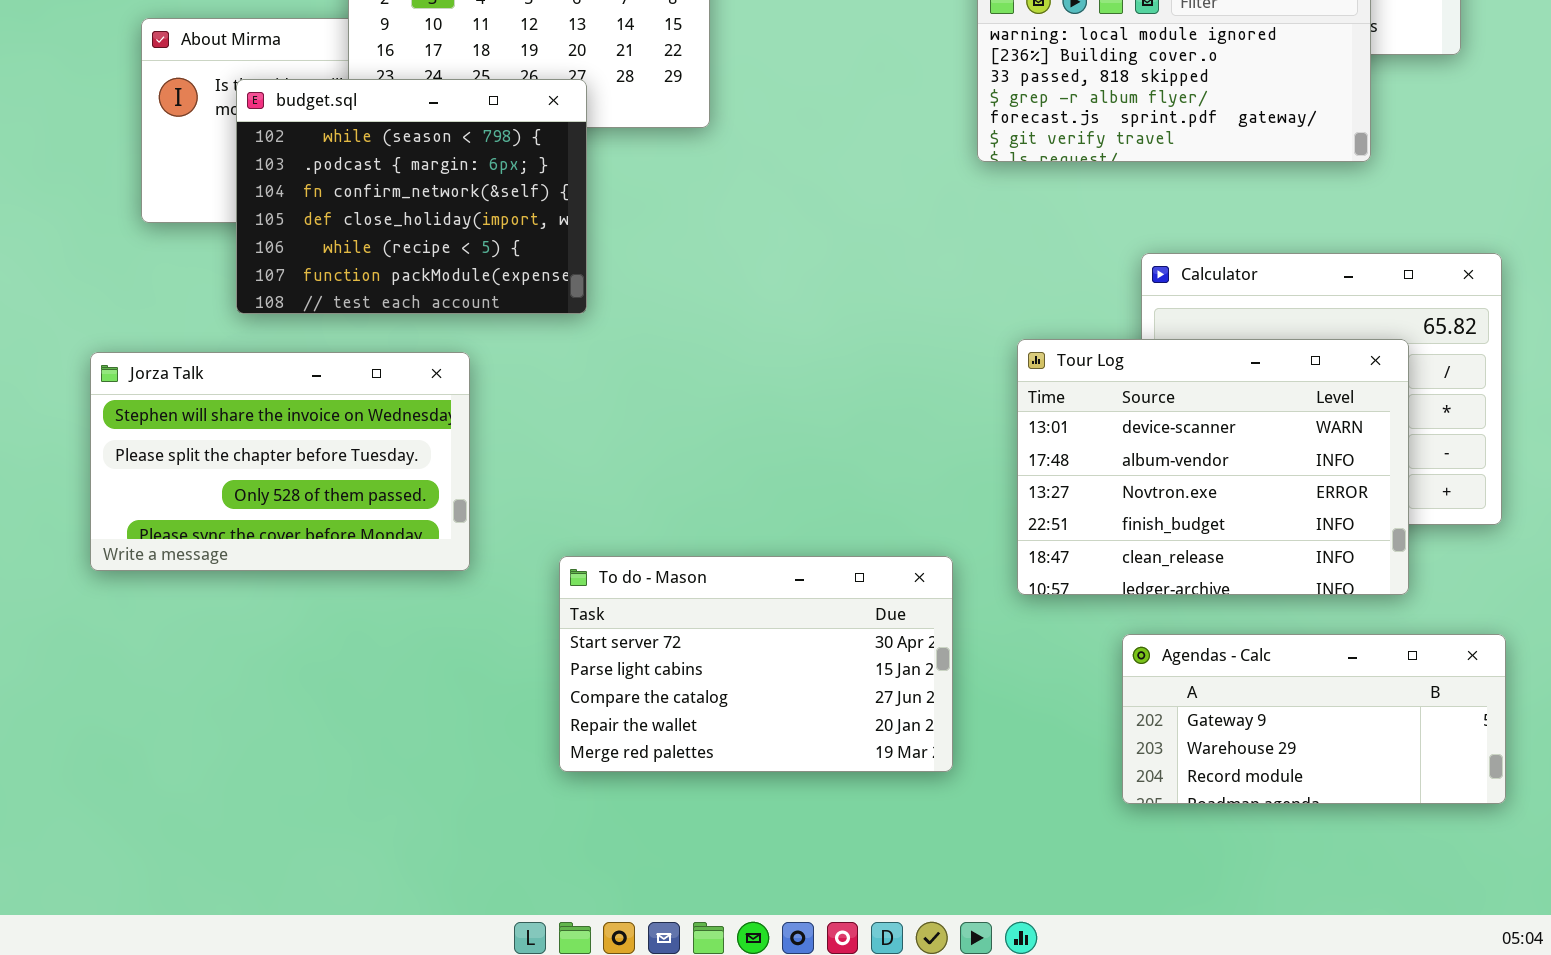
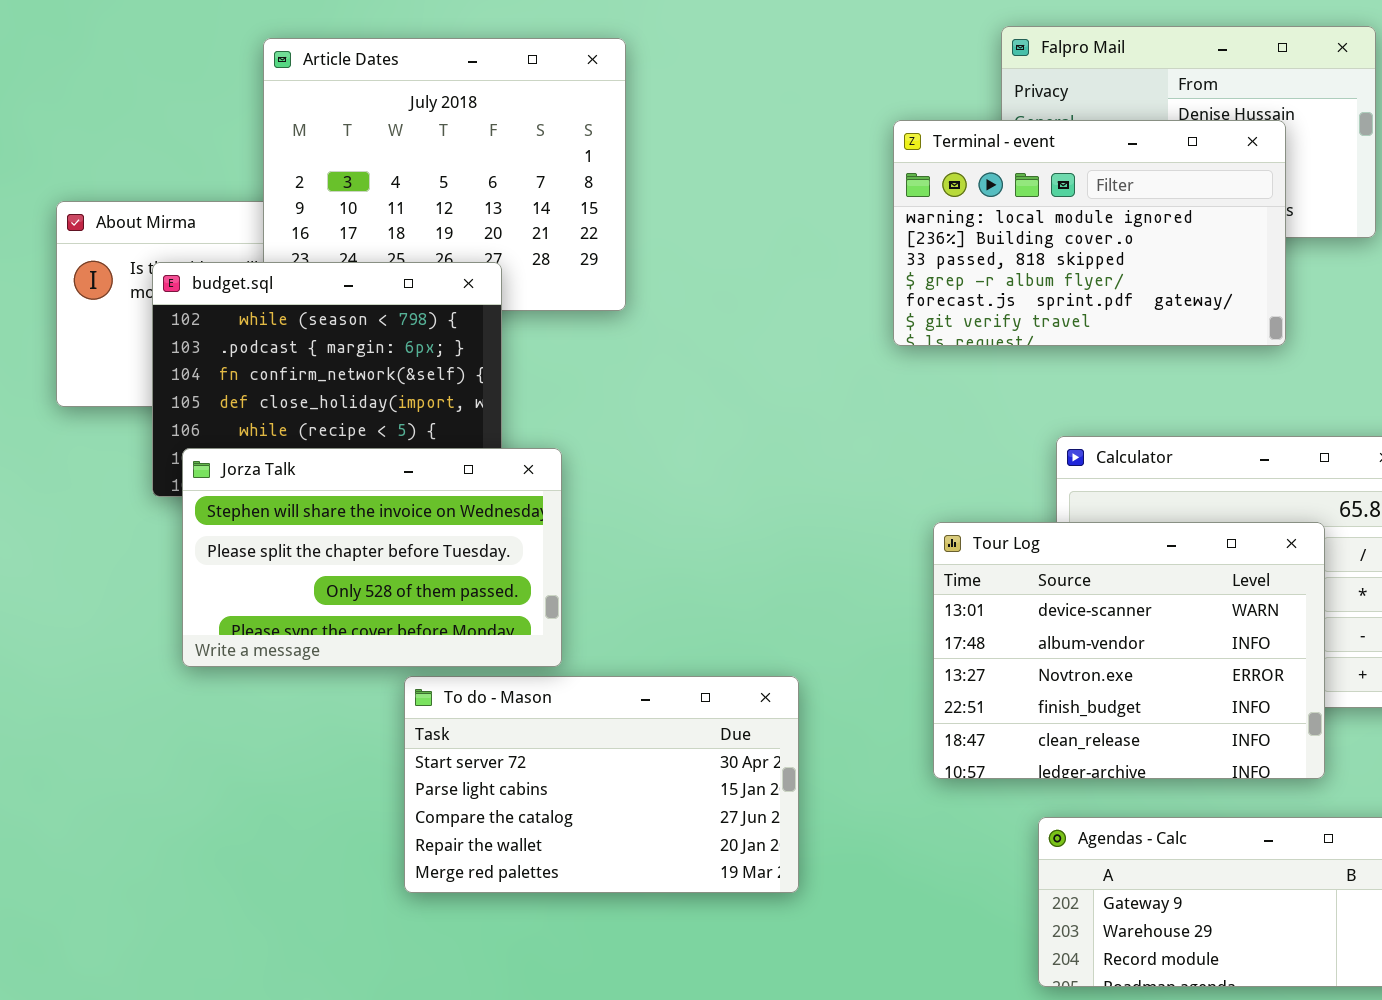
Jorza Talk: [90,352,470,571] -> [182,448,562,667], moved
To do - Mason: [559,556,953,772] -> [404,676,799,893], moved

